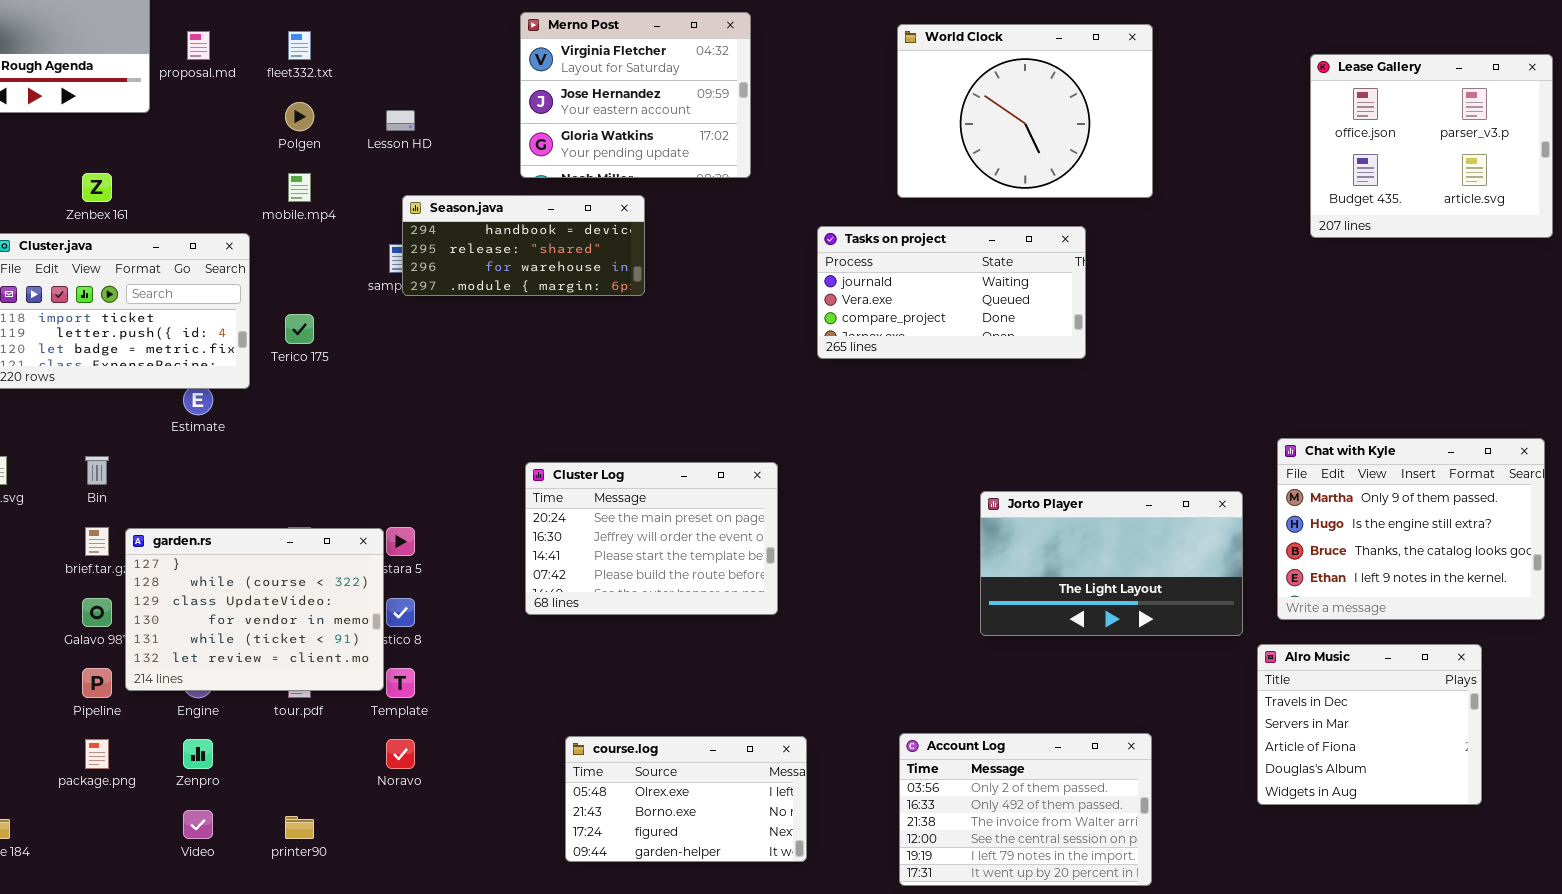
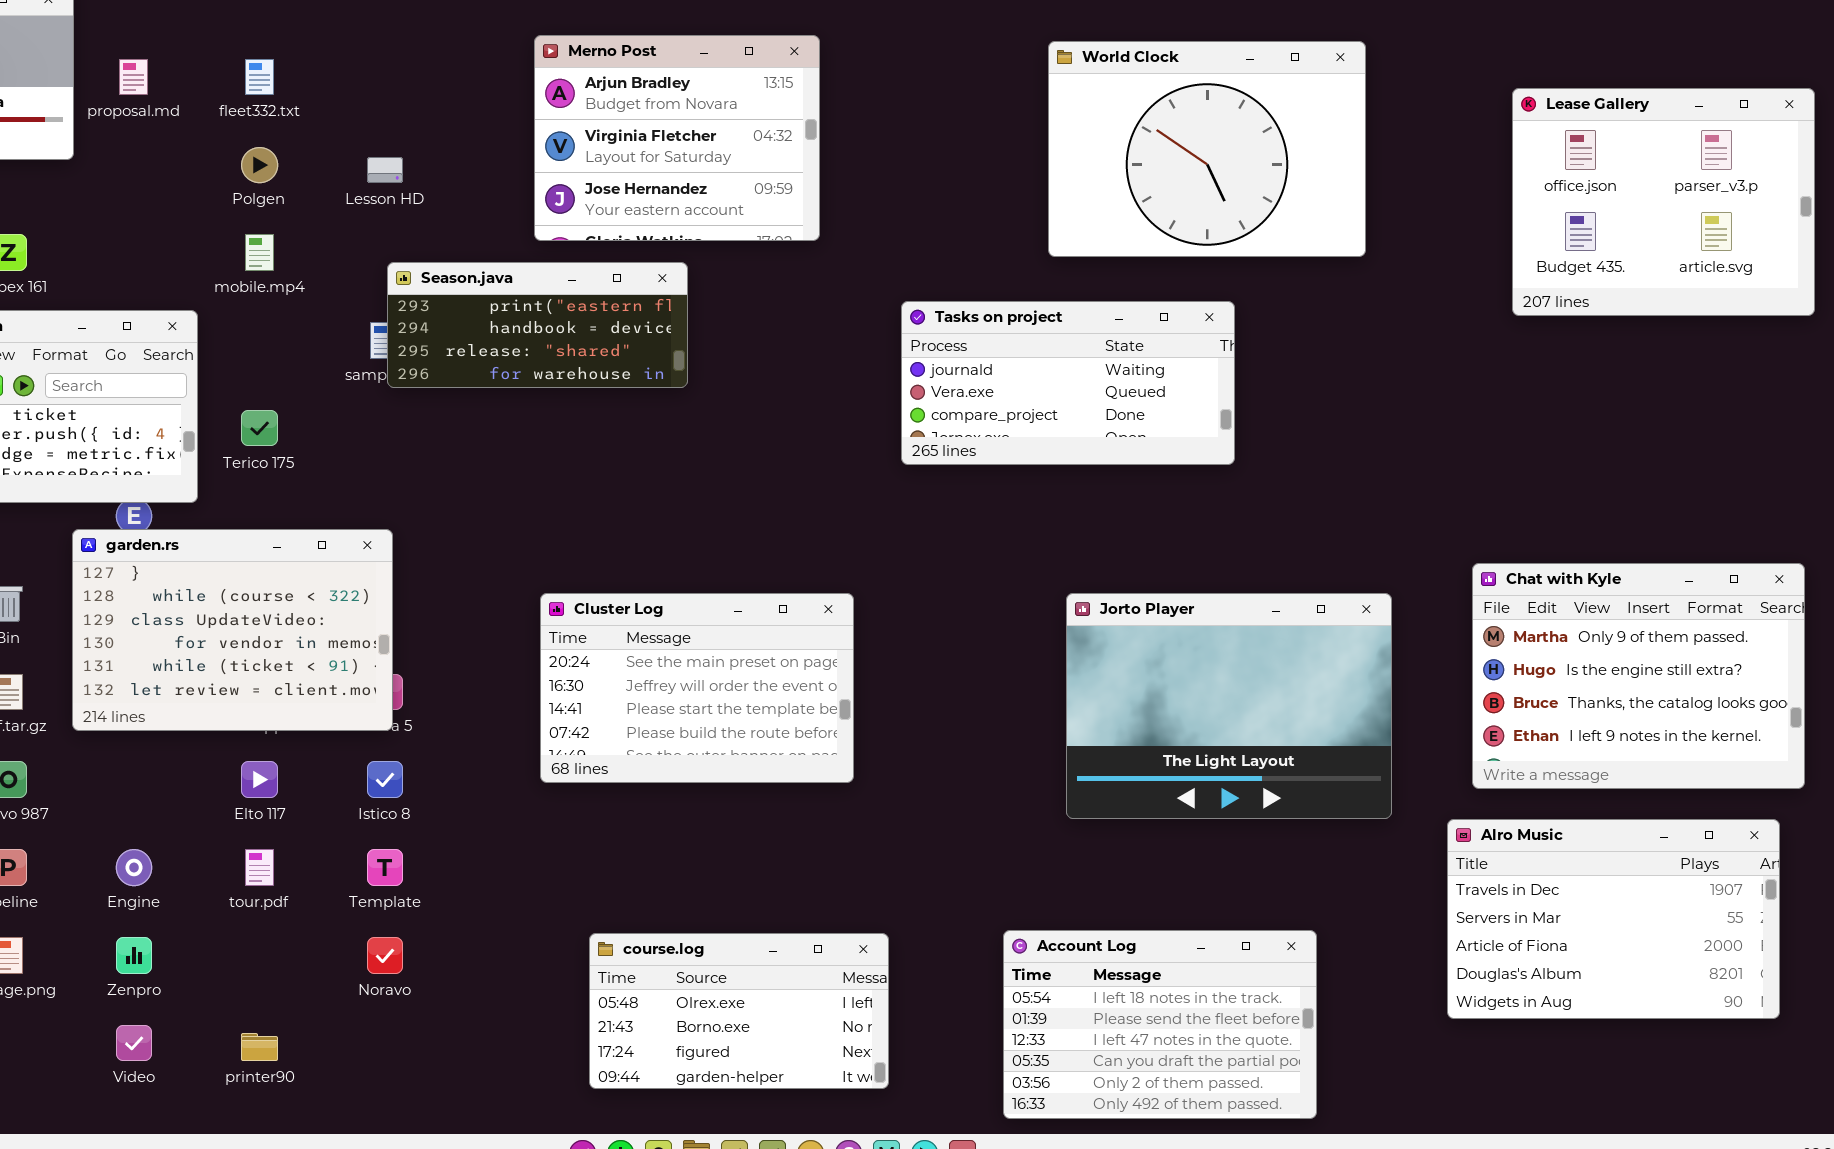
Merno Post: [520,12,751,178] -> [534,35,820,241], scrolled up 1 row
World Clock: [897,24,1153,198] -> [1048,41,1366,257], moved
Season.java: [402,195,645,296] -> [387,262,688,388], scrolled up 1 row
Jorto Player: [980,491,1243,636] -> [1066,593,1392,819], moved, resized
garden.rs: [125,528,384,691] -> [72,529,393,731], moved
Alro Music: [1257,644,1482,805] -> [1447,819,1780,1019], resized
Account Log: [899,733,1152,886] -> [1003,930,1317,1119], scrolled up 4 rows

